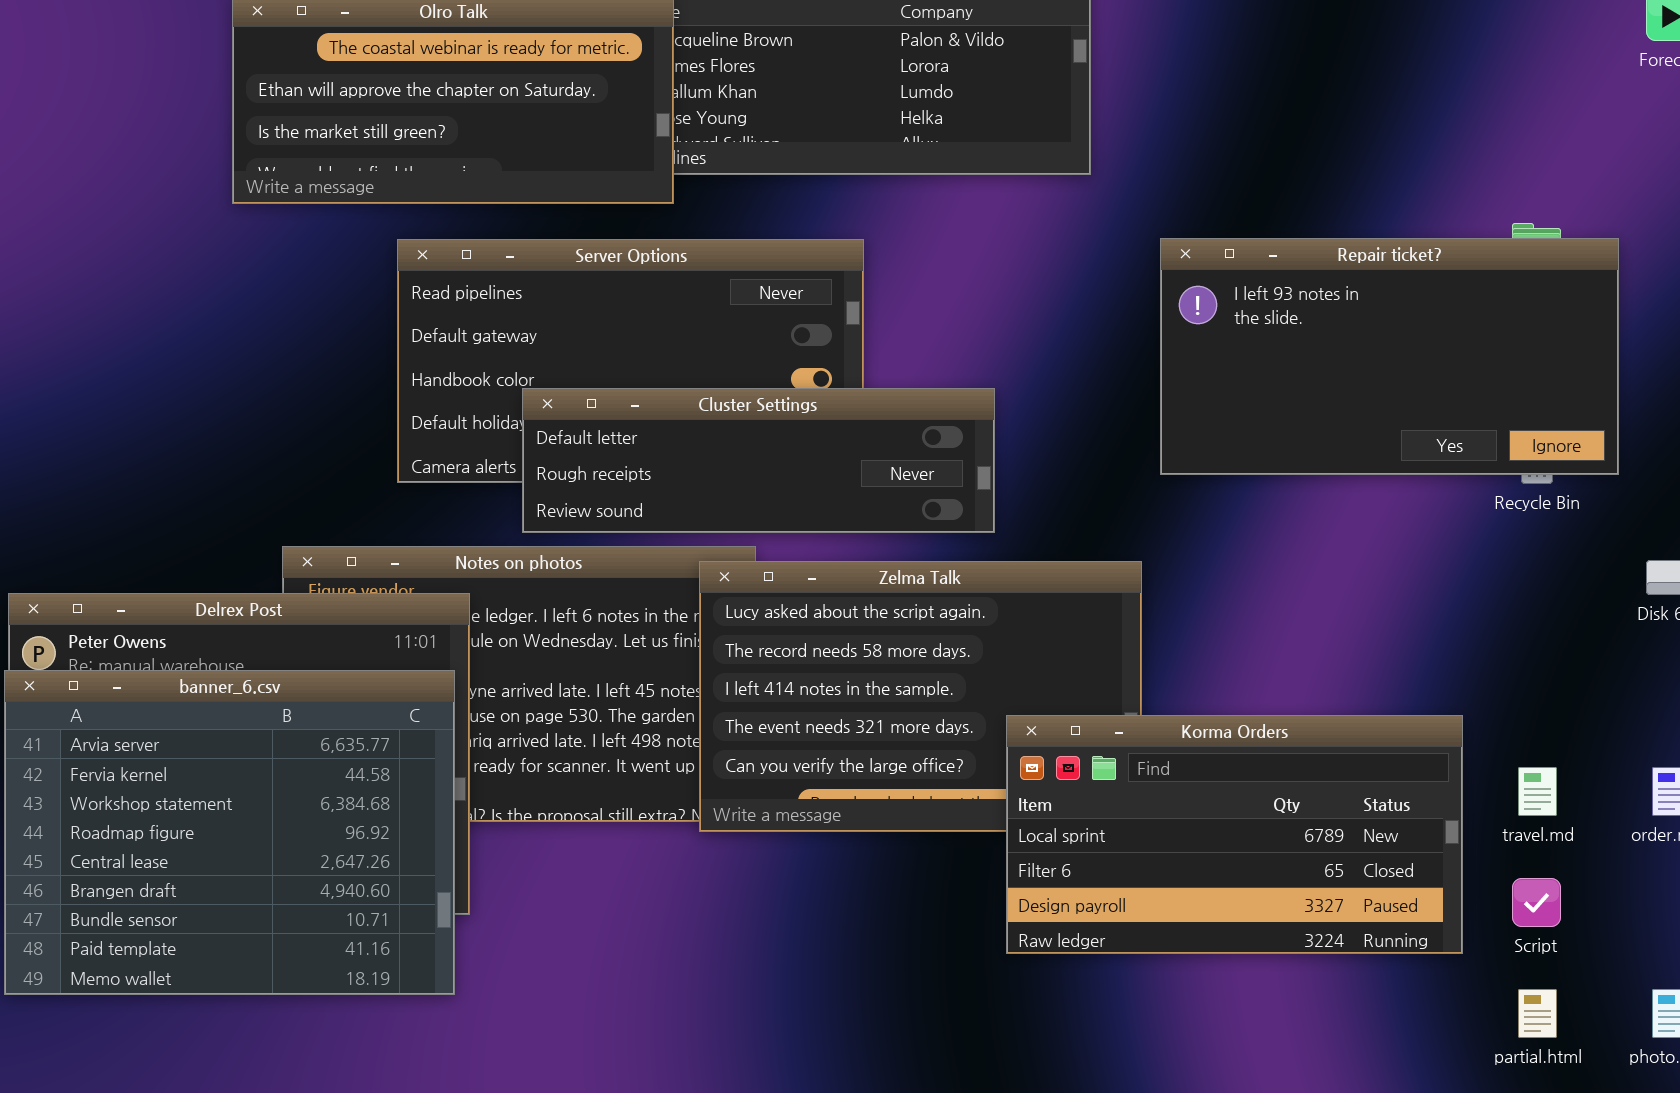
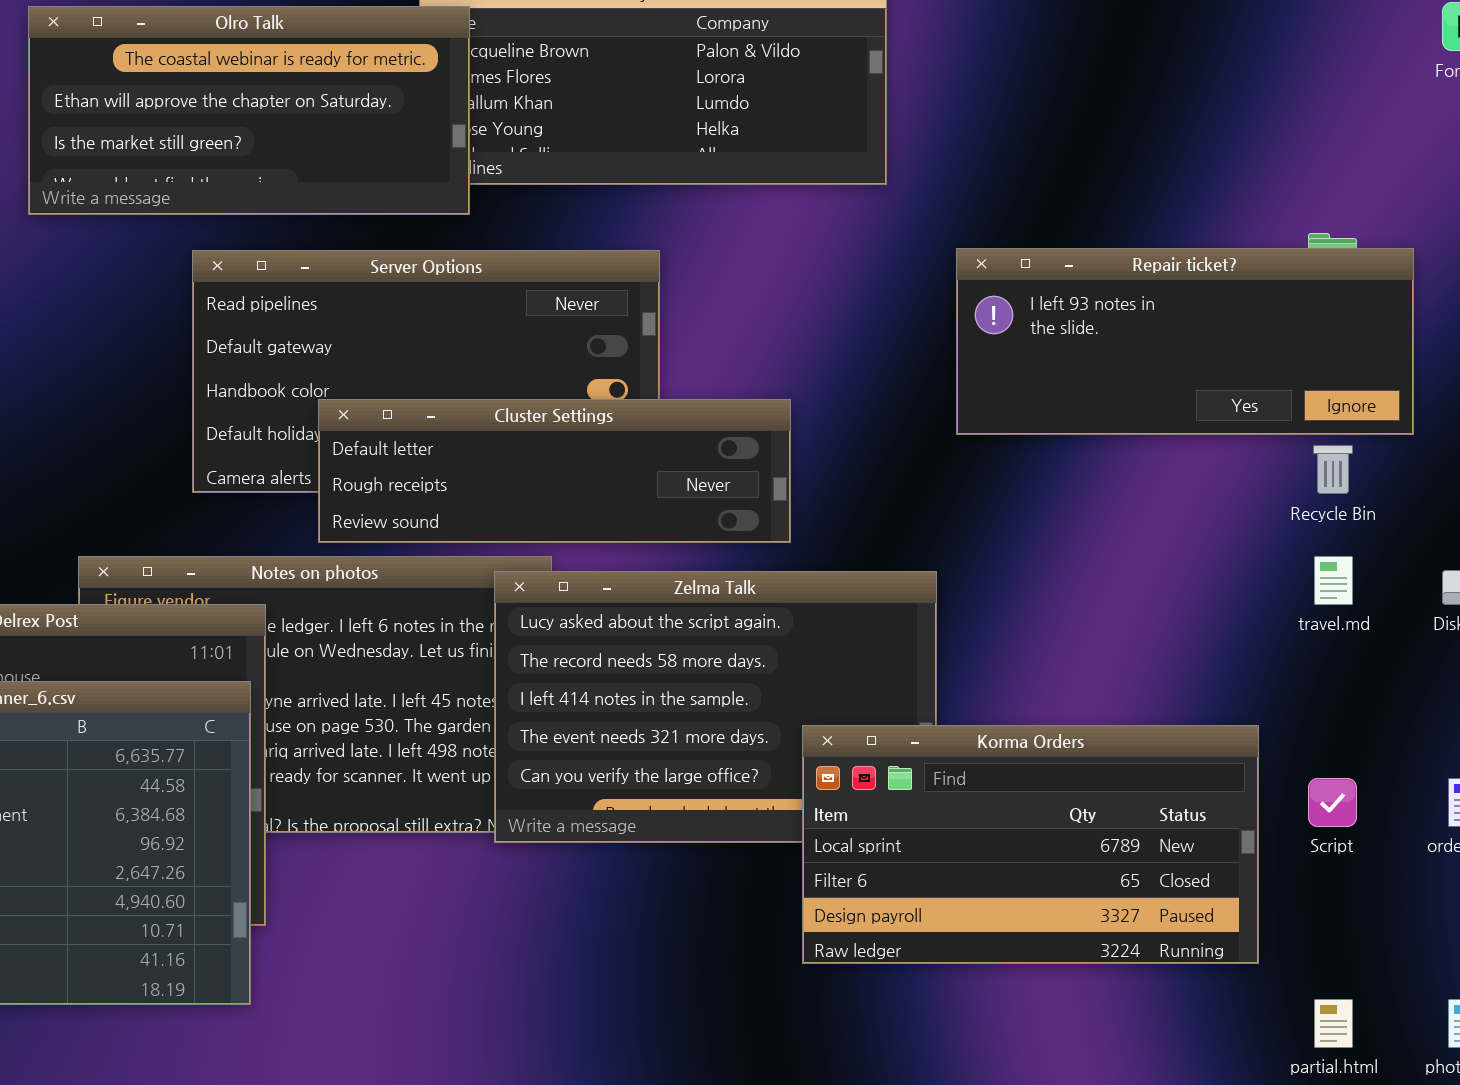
Repair ticket?: [1160,238,1619,475] -> [956,248,1414,435], resized
travel.md: [1518,767,1557,816] -> [1314,556,1353,605], moved
Script: [1512,878,1561,927] -> [1308,778,1357,827], moved

